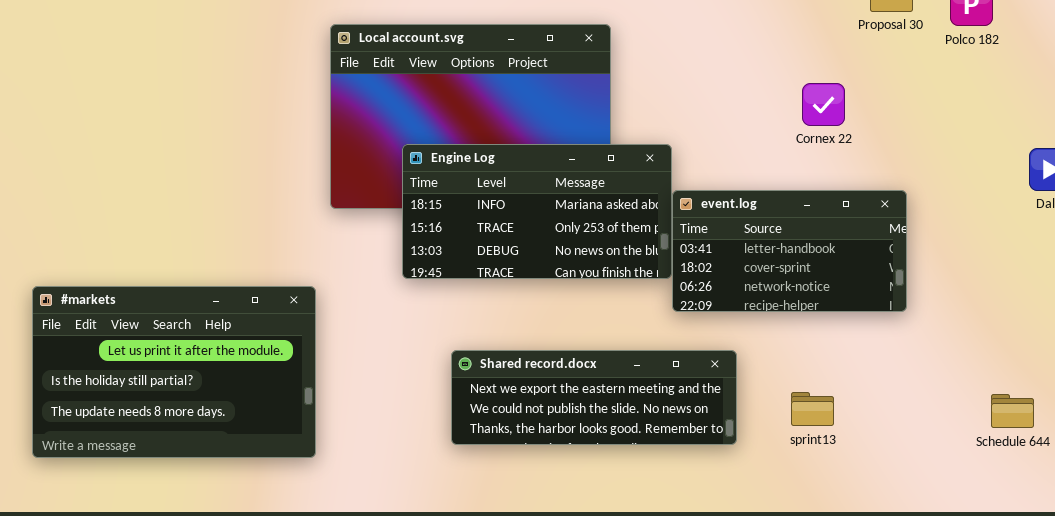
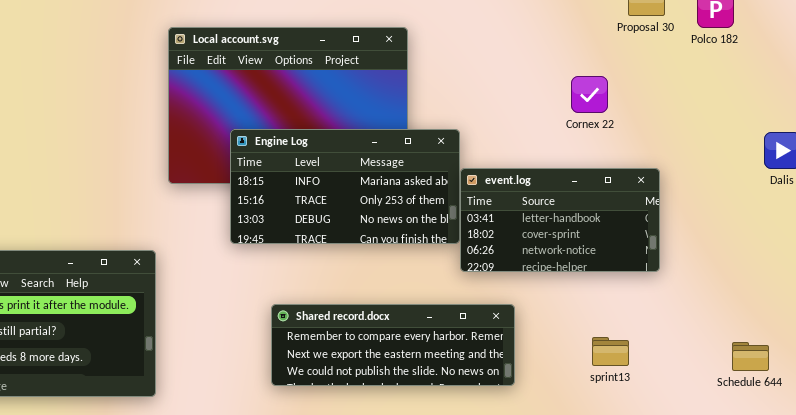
Shared record.docx: [451,350,737,445] -> [271,304,515,386], scrolled up 1 row
sprint13: [791,392,834,426] -> [592,337,629,366], moved

